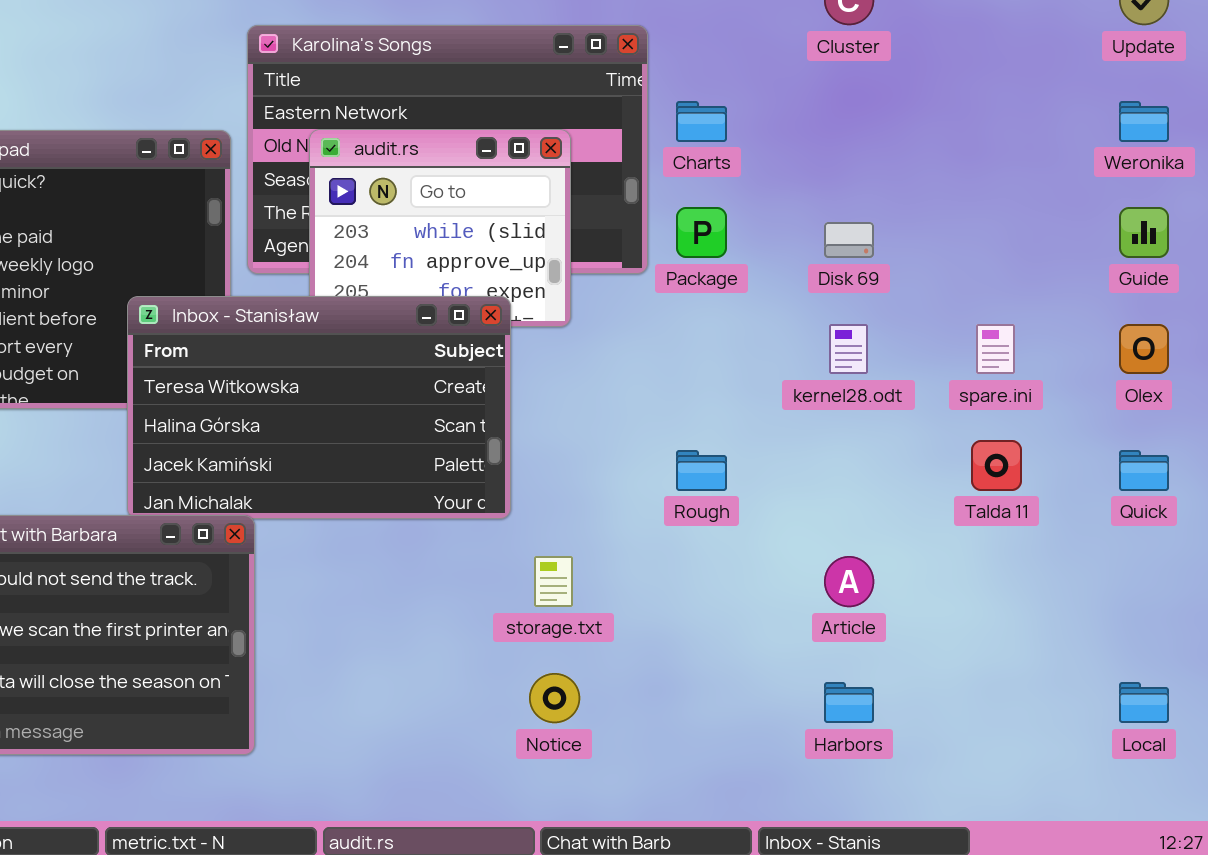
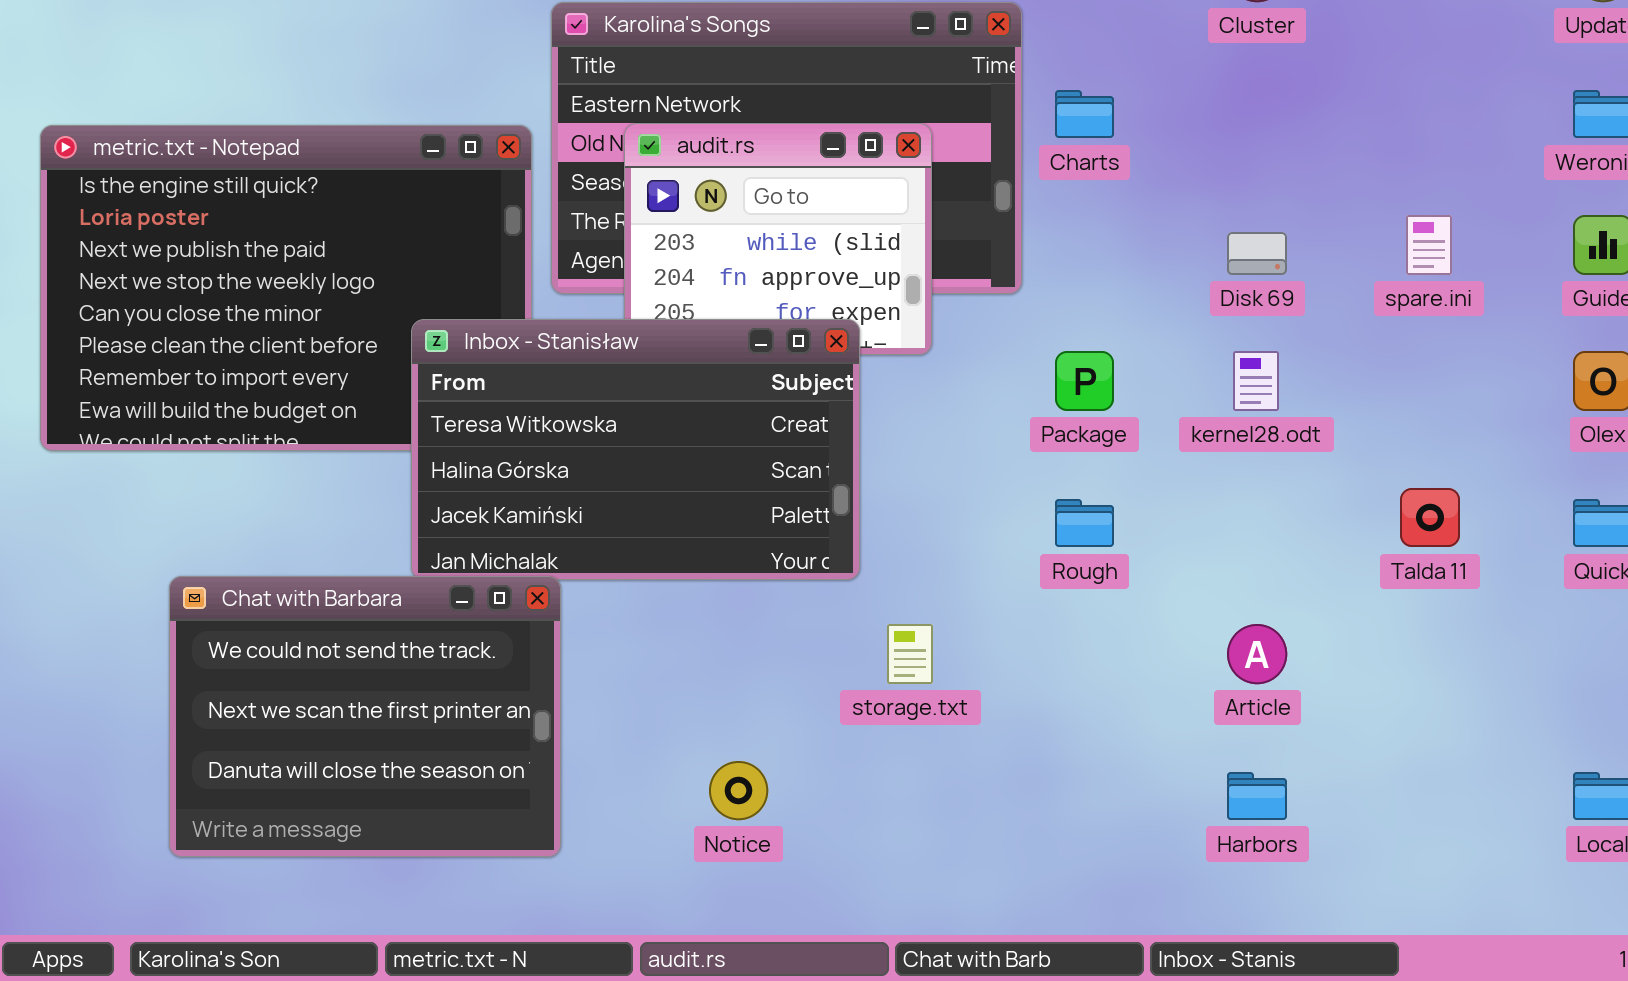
Package: [676,207,727,258] -> [1055,351,1114,411], moved
spare.ini: [976,324,1015,374] -> [1406,215,1452,275], moved
Notice: [529,673,580,723] -> [709,761,768,820], moved

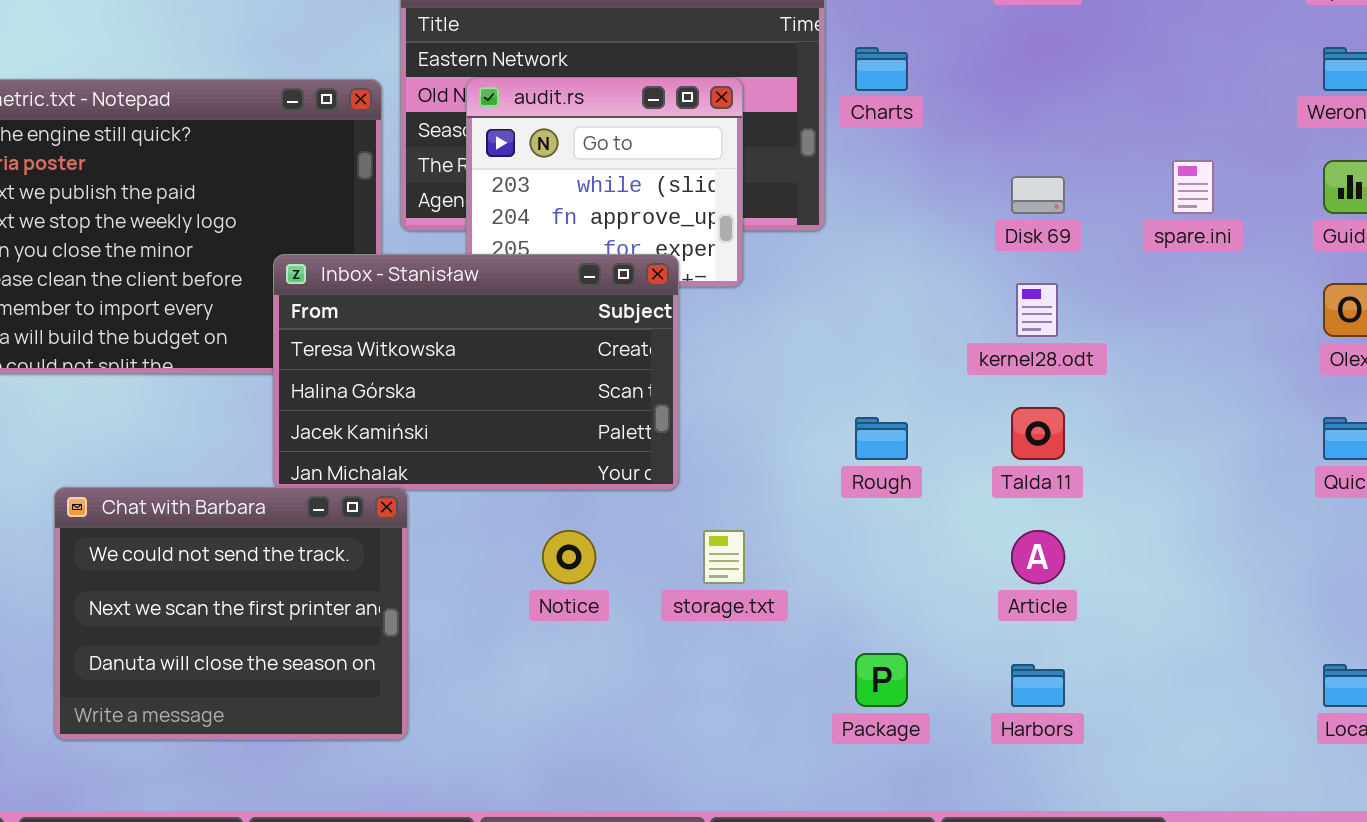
Package: [1055,351,1114,411] -> [855,653,908,707], moved
Talda 11: [1400,488,1460,547] -> [1011,407,1065,460], moved
Notice: [709,761,768,820] -> [542,530,596,584], moved

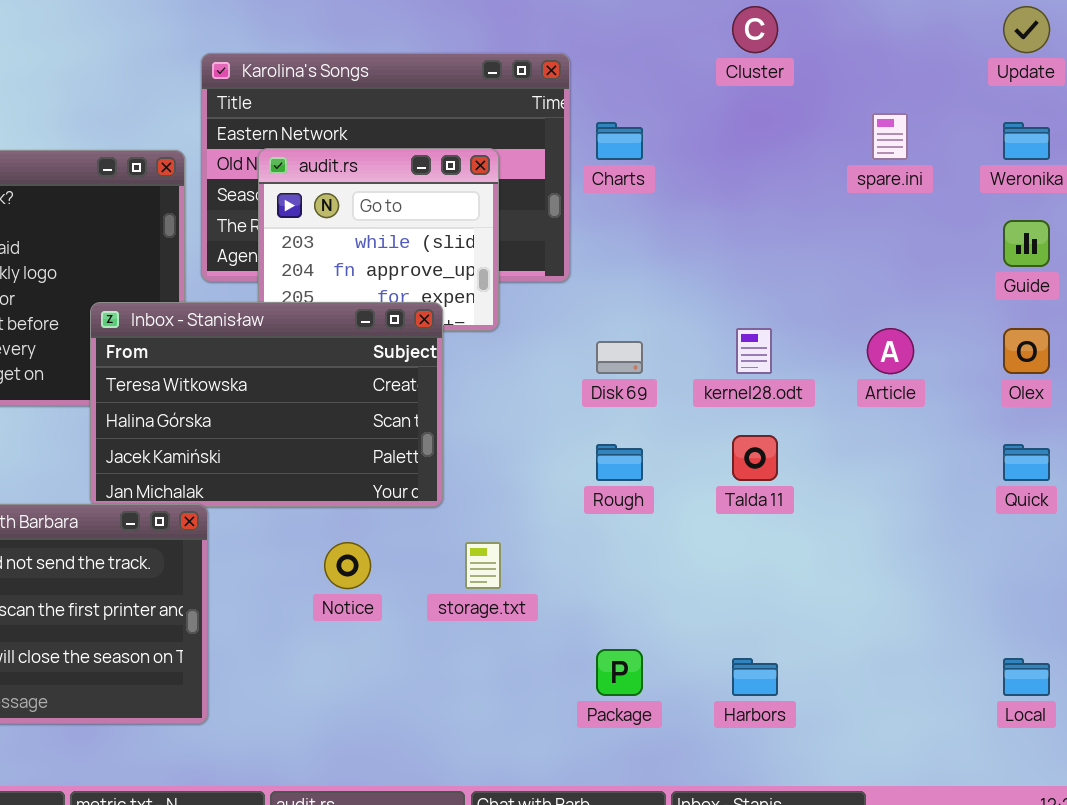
spare.ini: [1172,160,1214,214] -> [872,113,908,160], moved
Disk 69: [1011,176,1065,214] -> [596,341,643,374], moved
Article: [1011,530,1065,584] -> [867,328,914,374], moved

